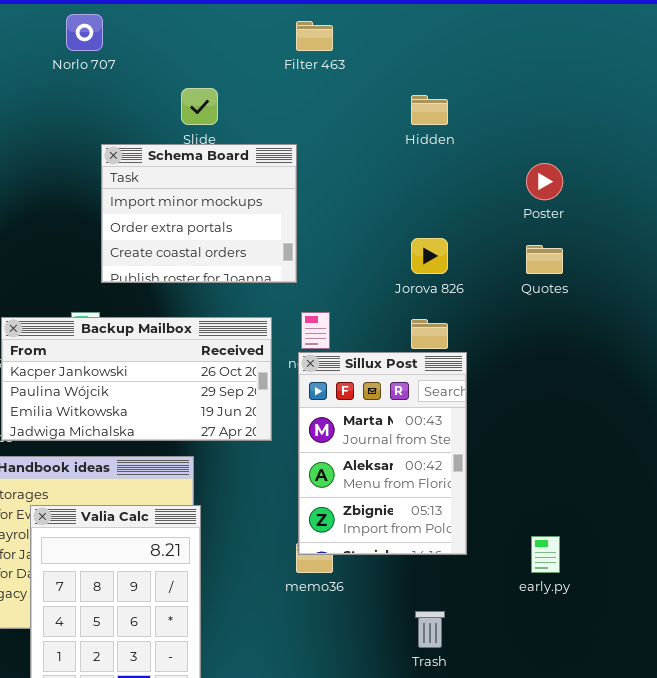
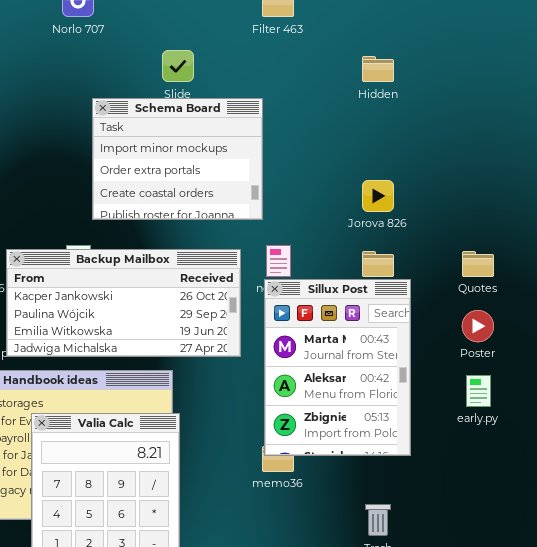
Poster: [526,163,563,200] -> [462,310,494,342], moved
Quotes: [526,245,563,274] -> [462,251,494,277], moved
early.py: [531,536,560,573] -> [466,375,491,407], moved

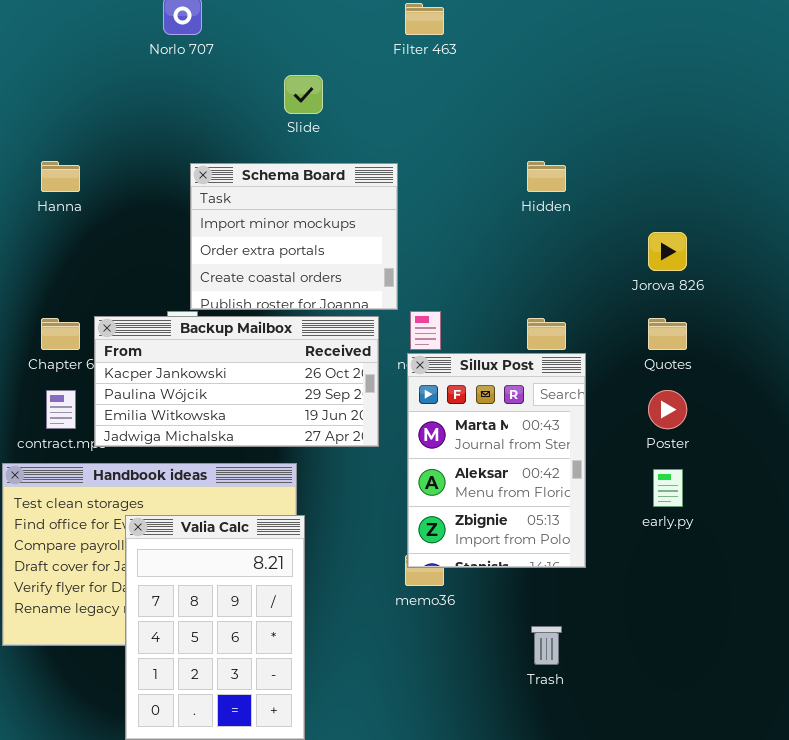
Hidden: [362,56,394,82] -> [527,161,566,192], moved
Schema Board: [92,98,263,220] -> [190,163,398,310], moved
Jorova 826: [362,180,394,212] -> [648,232,687,271], moved

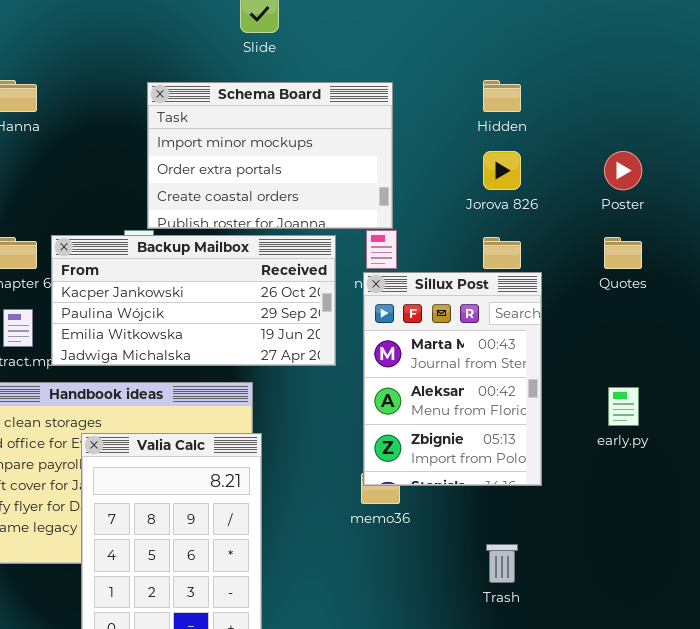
Schema Board: [190,163,398,310] -> [147,82,393,229], resized
Jorova 826: [648,232,687,271] -> [483,151,521,190], moved
Poster: [648,390,687,429] -> [604,151,642,190], moved

